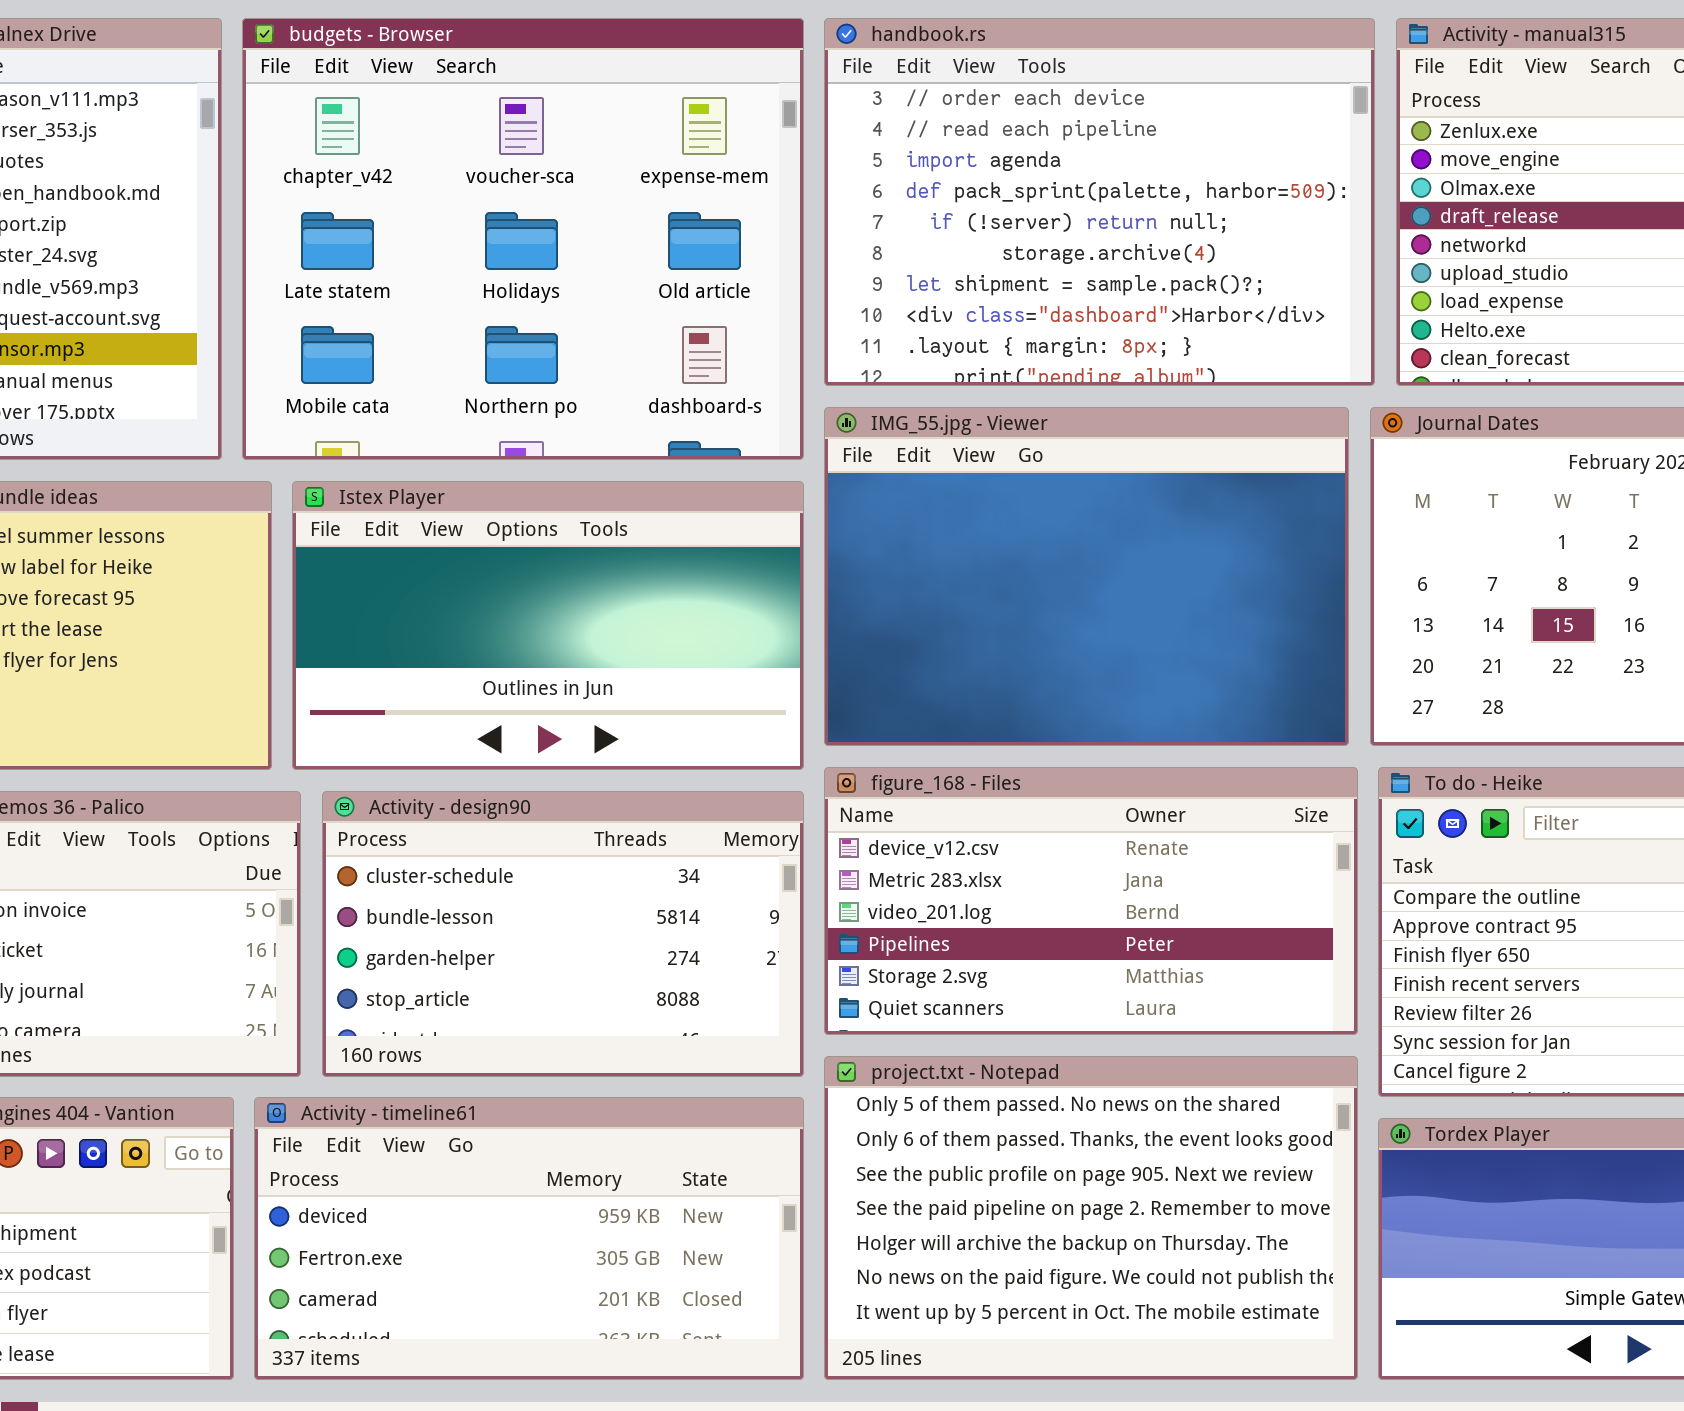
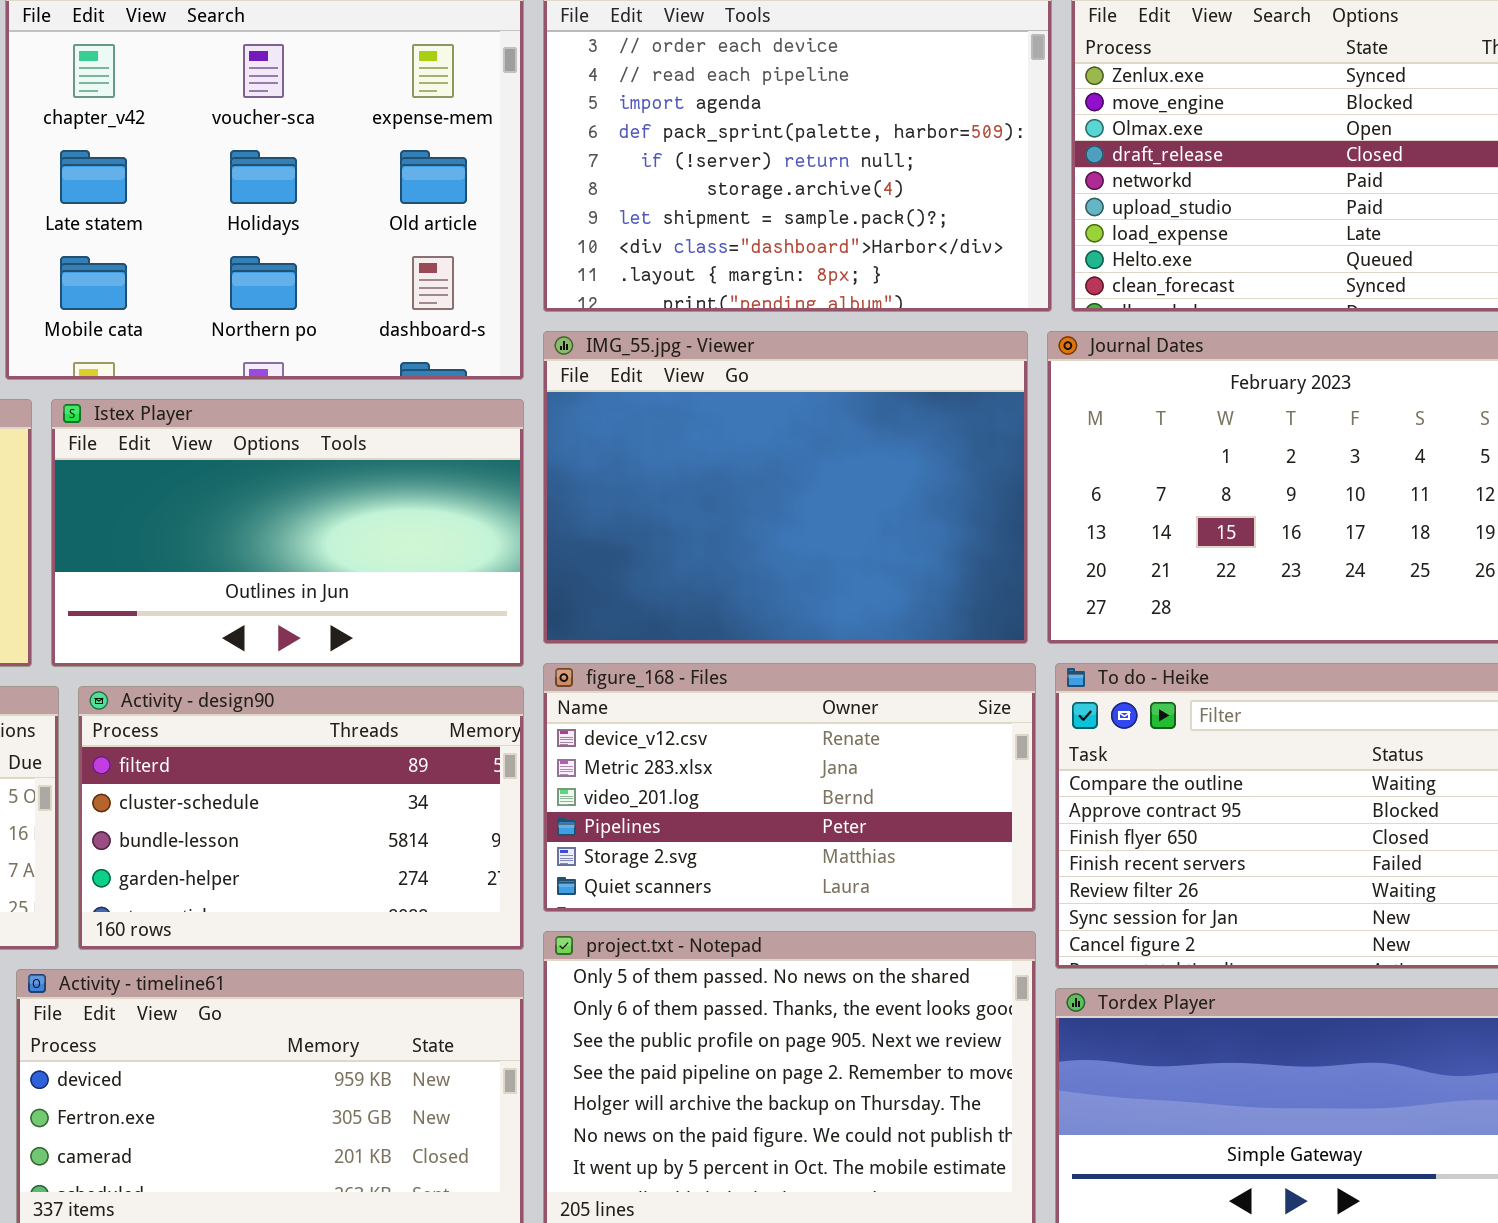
Activity - design90: [322,791,804,1077] -> [78,686,524,950], scrolled up 1 row

